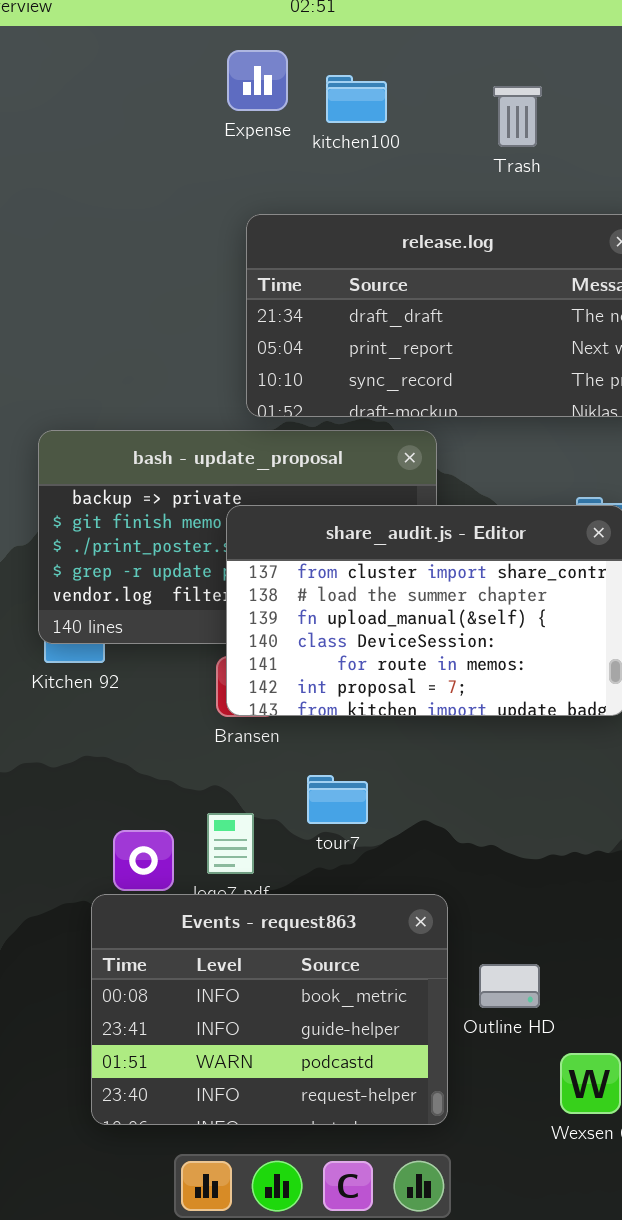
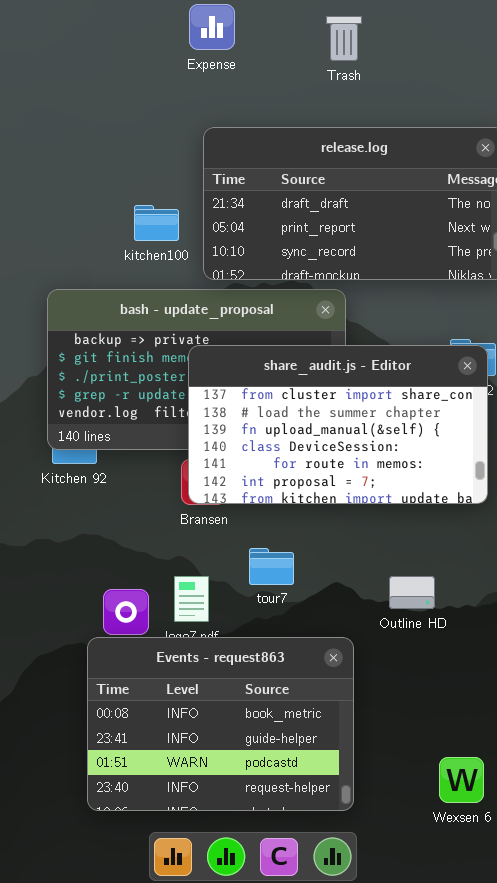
kitchen100: [326,75,387,123] -> [134,205,179,241], moved
Trash: [493,86,542,147] -> [326,16,362,61], moved
Outline HD: [479,964,540,1008] -> [389,576,435,609], moved

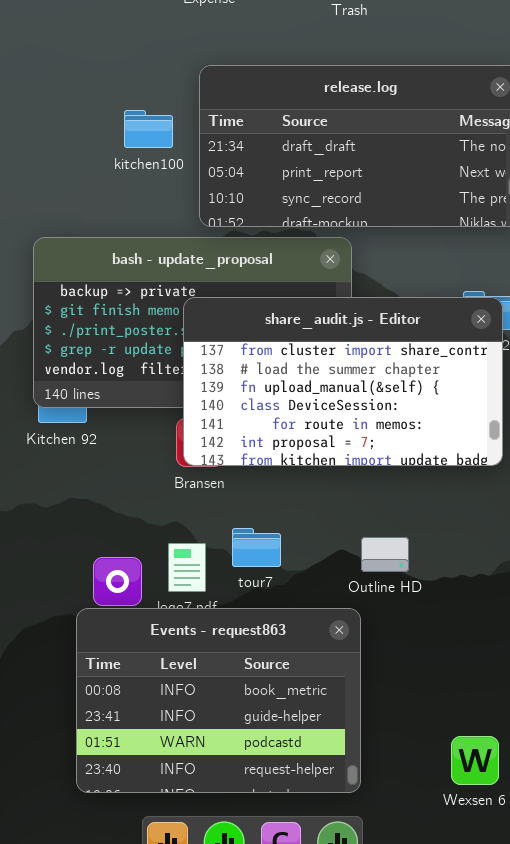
kitchen100: [134,205,179,241] -> [124,110,173,148], moved
tour7: [249,548,294,585] -> [232,528,281,567], moved
Outline HD: [389,576,435,609] -> [361,537,409,572], moved

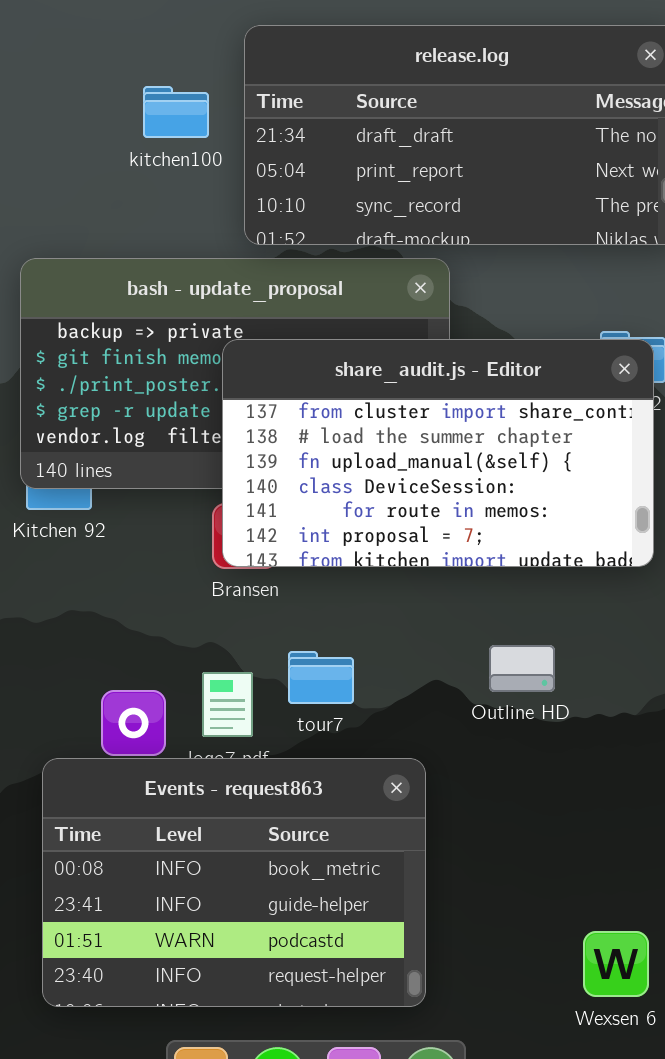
Outline HD: [361,537,409,572] -> [489,645,555,692], moved
Events - request863: [76,608,361,793] -> [42,758,426,1007], moved

